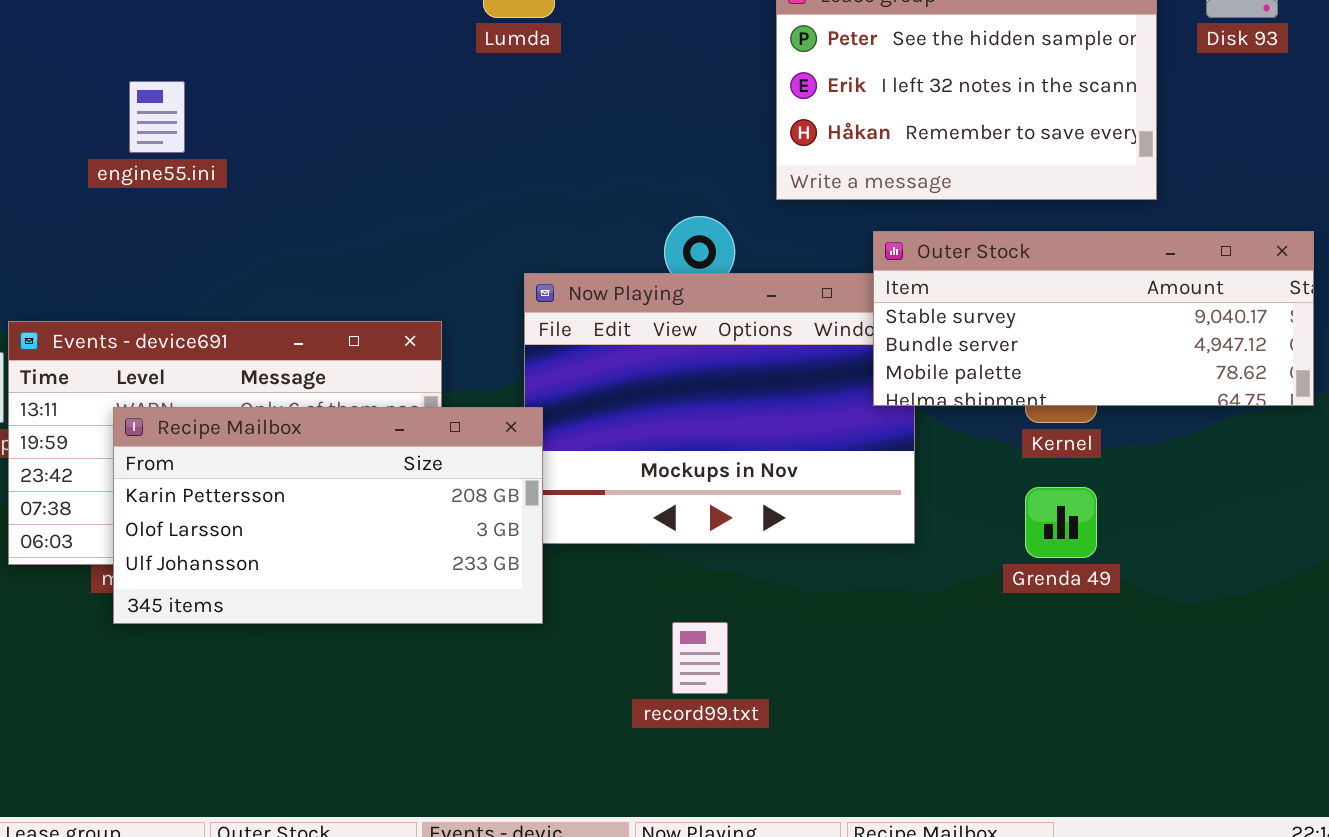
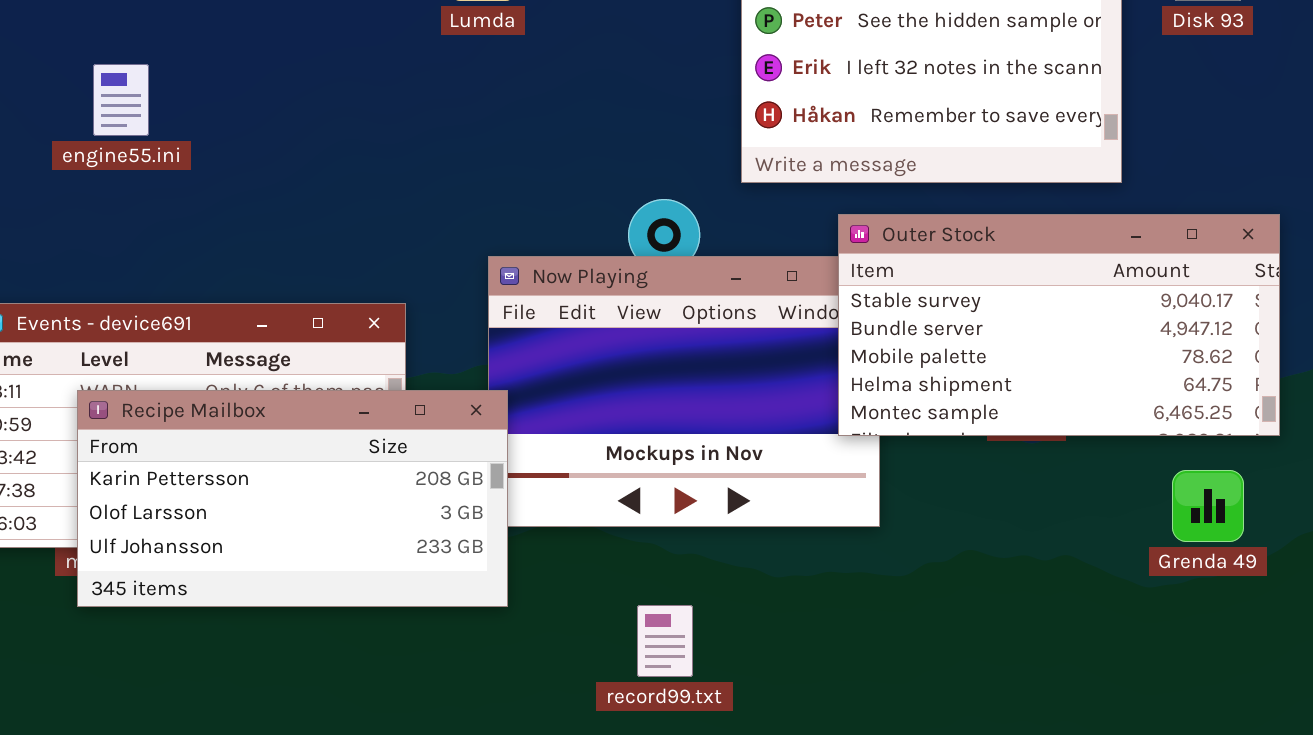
Outer Stock: [873,231,1314,406] -> [838,214,1280,436], resized
Grenda 49: [1025,487,1097,558] -> [1172,470,1244,542], moved

